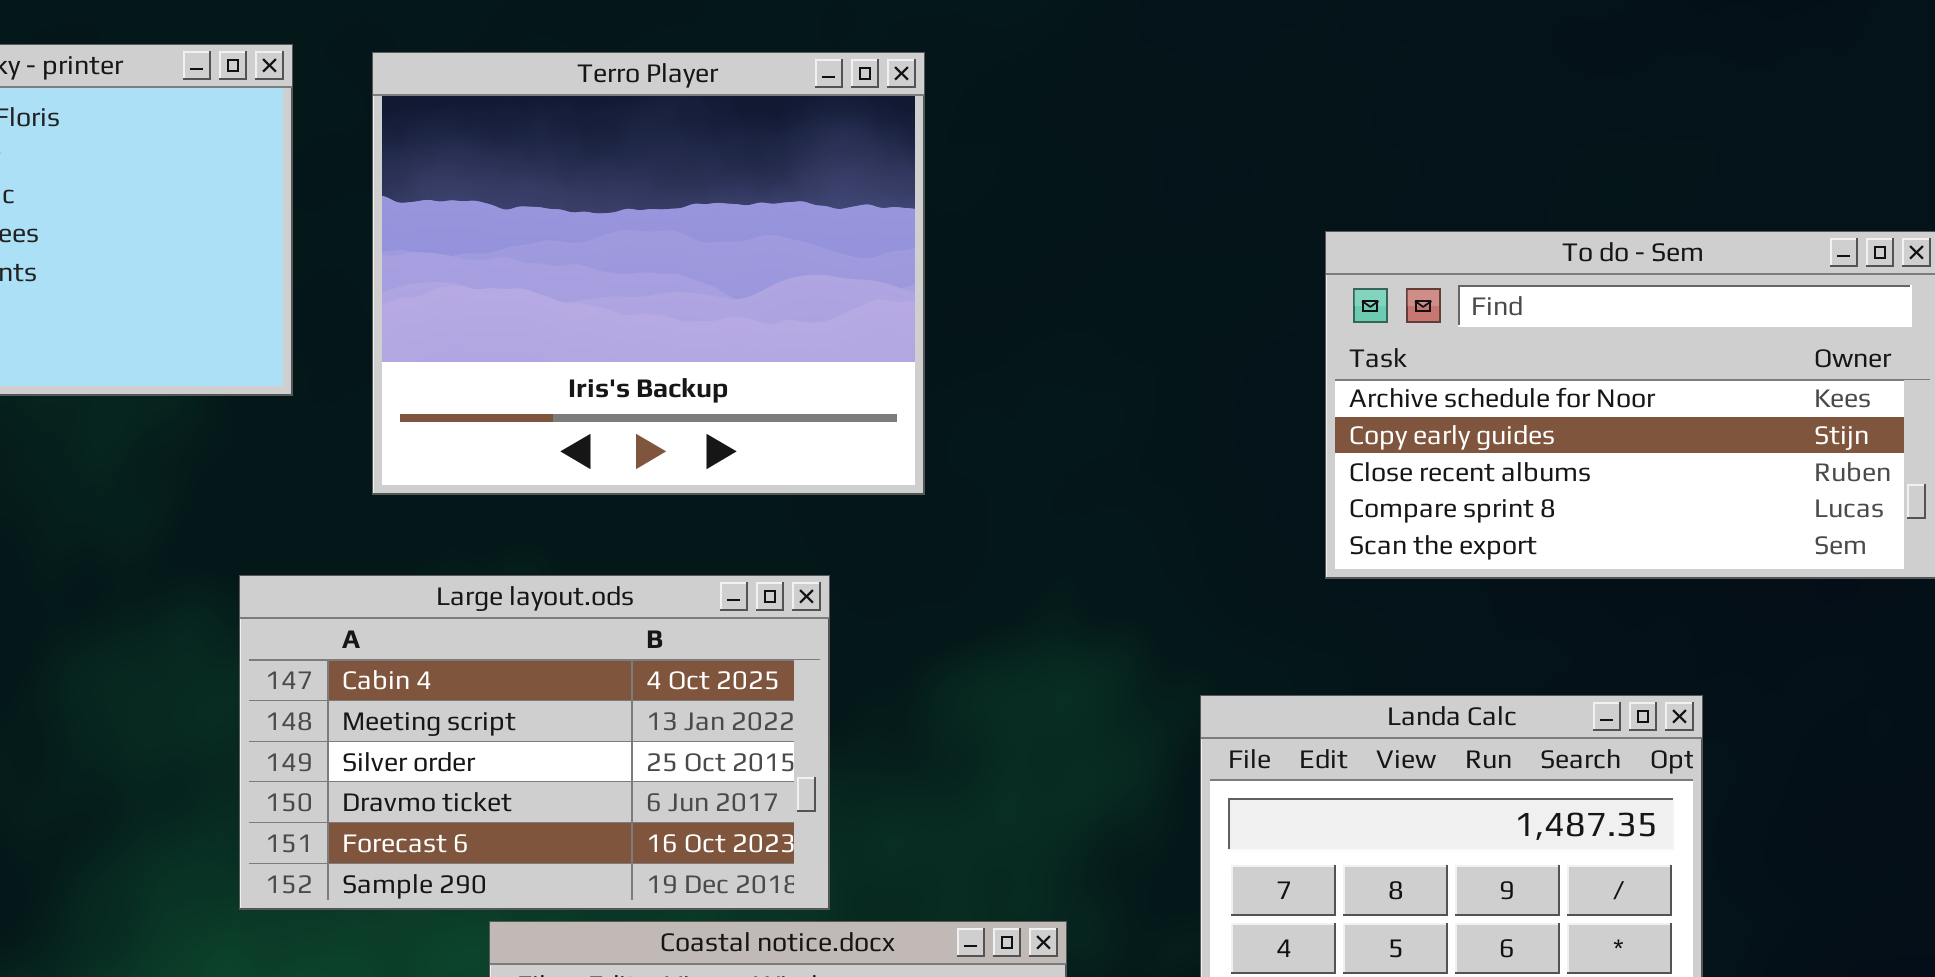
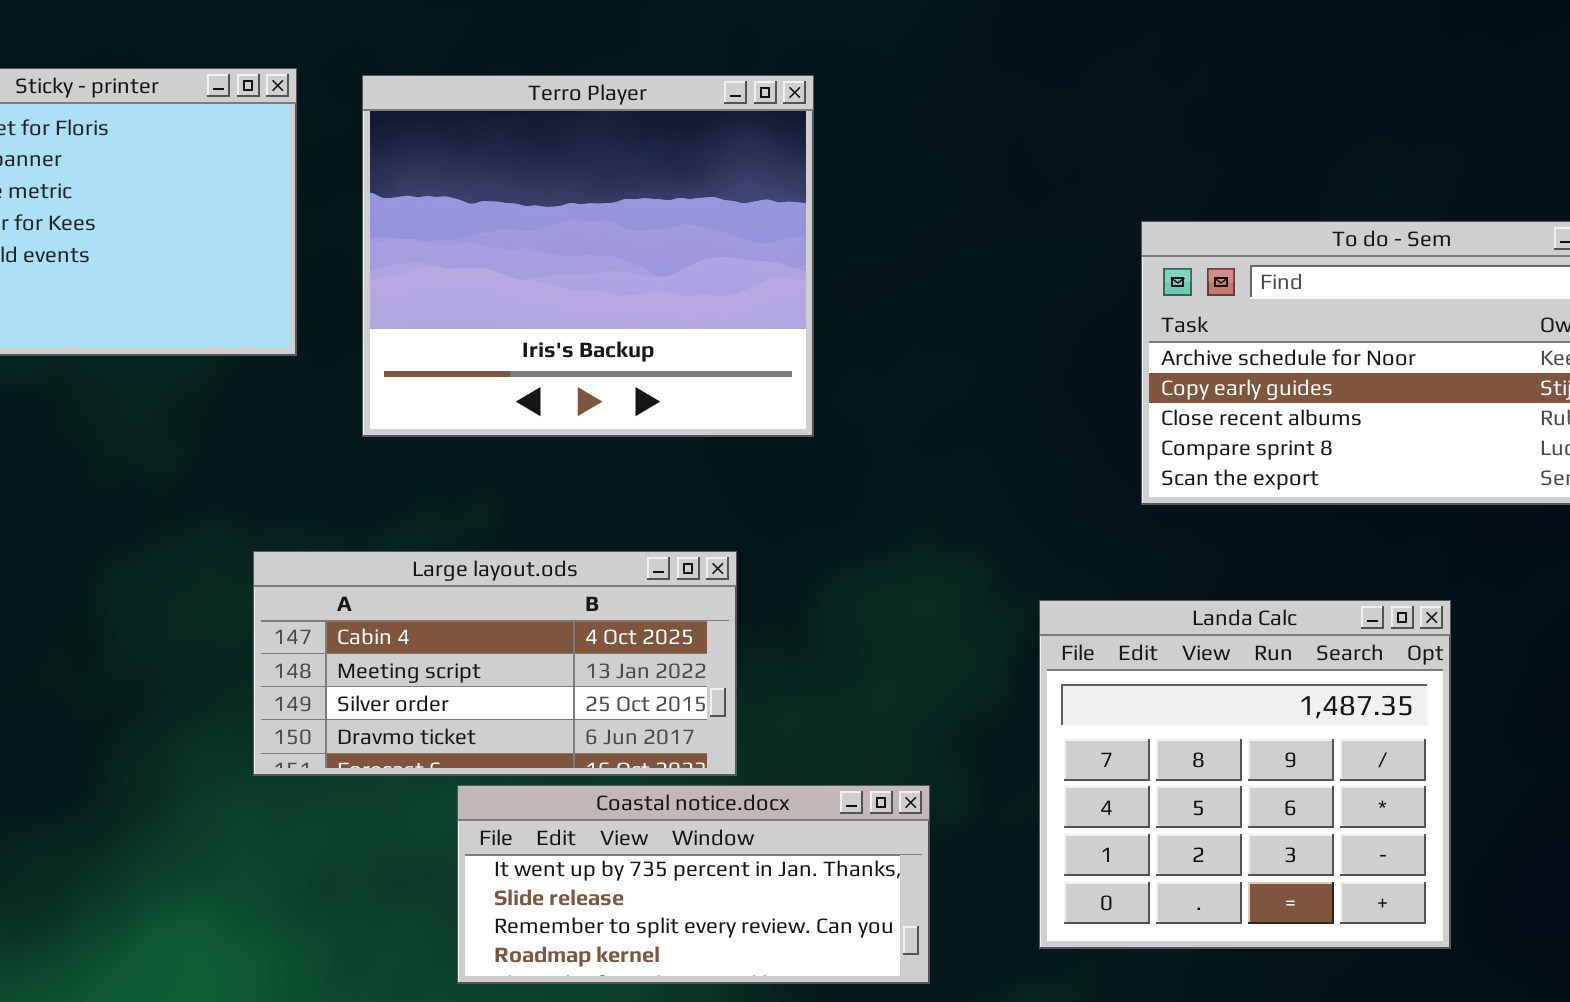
Large layout.ods: [239,575,830,910] -> [253,551,737,776], resized

